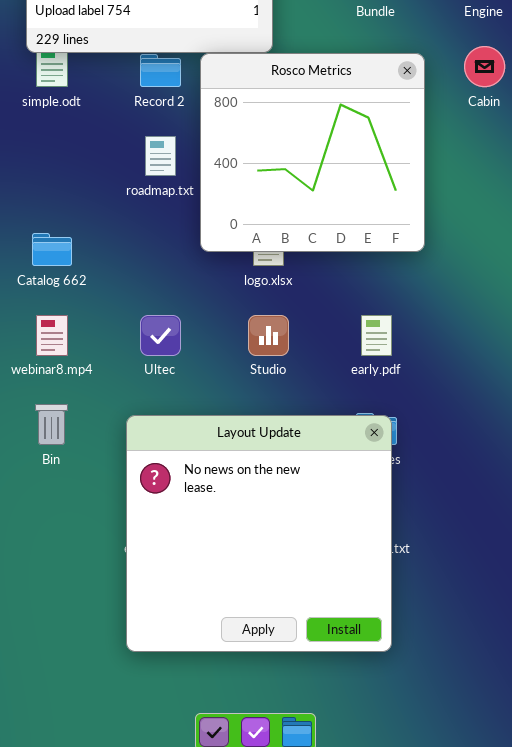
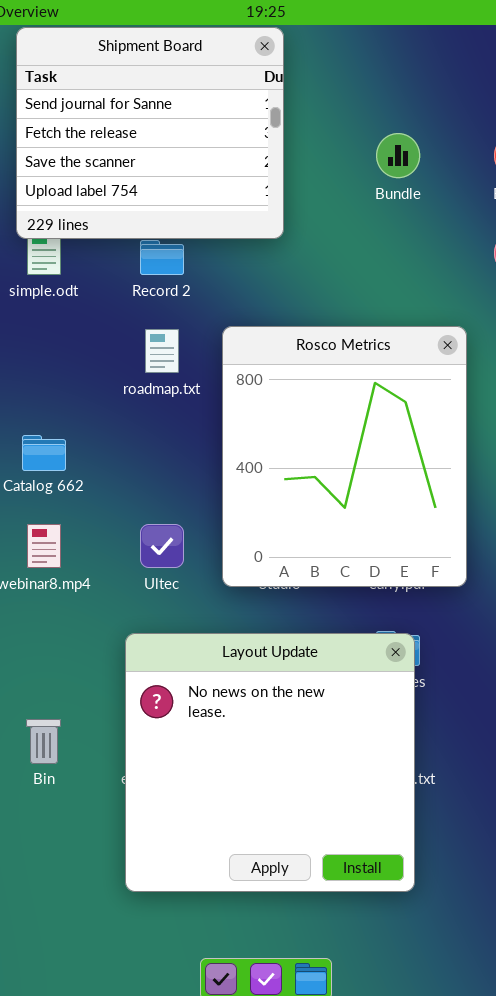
Rosco Metrics: [200,53,425,252] -> [222,326,467,587], moved, resized
Bin: [35,404,68,445] -> [26,719,61,764], moved

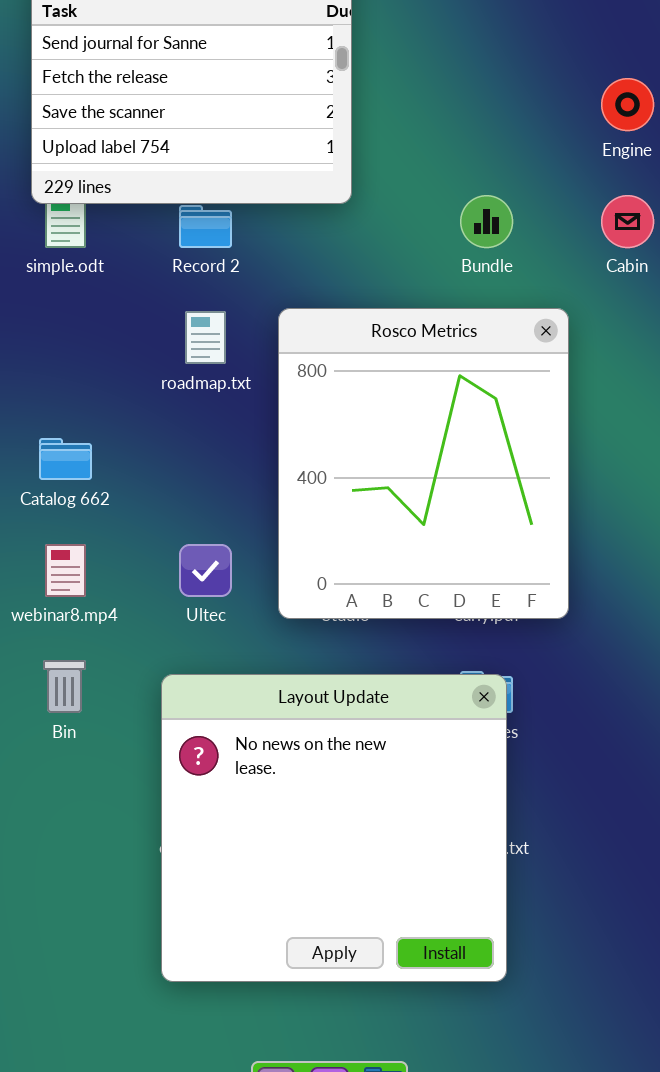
Bundle: [376,133,420,178] -> [460,195,513,248], moved
Bin: [26,719,61,764] -> [43,660,86,713], moved

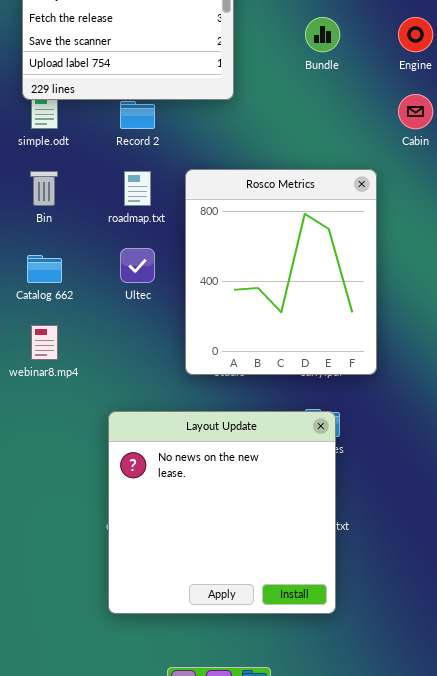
Bundle: [460,195,513,248] -> [305,17,340,52], moved
Ultec: [179,544,232,597] -> [120,248,155,283], moved
Bin: [43,660,86,713] -> [30,171,58,206], moved

